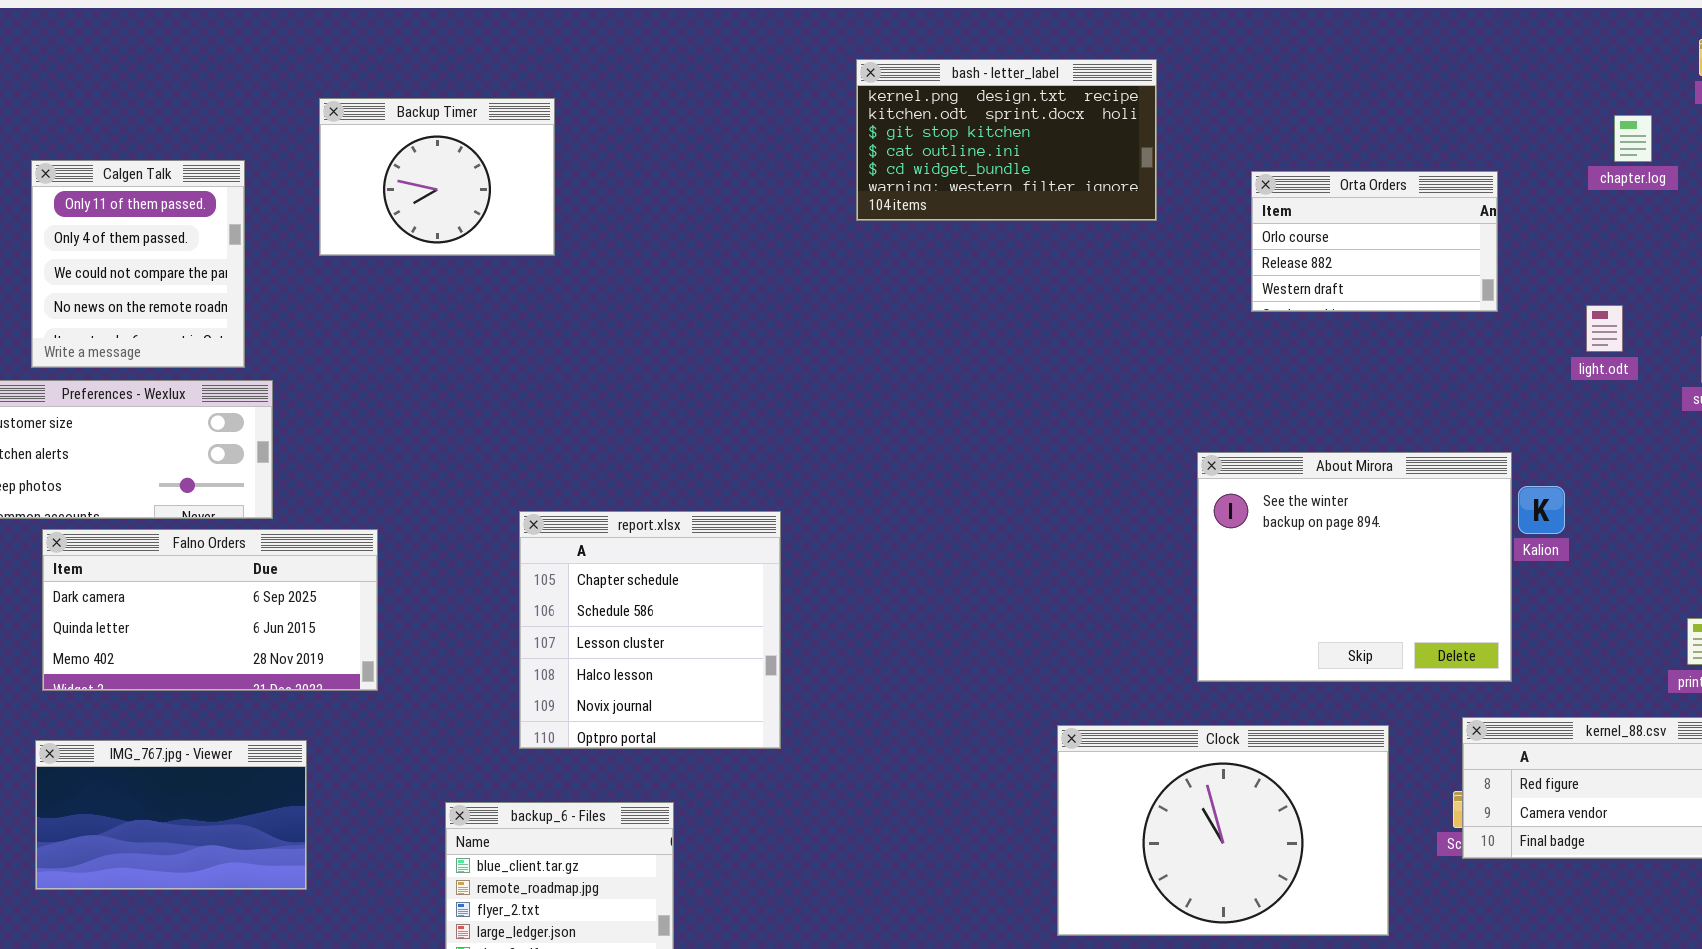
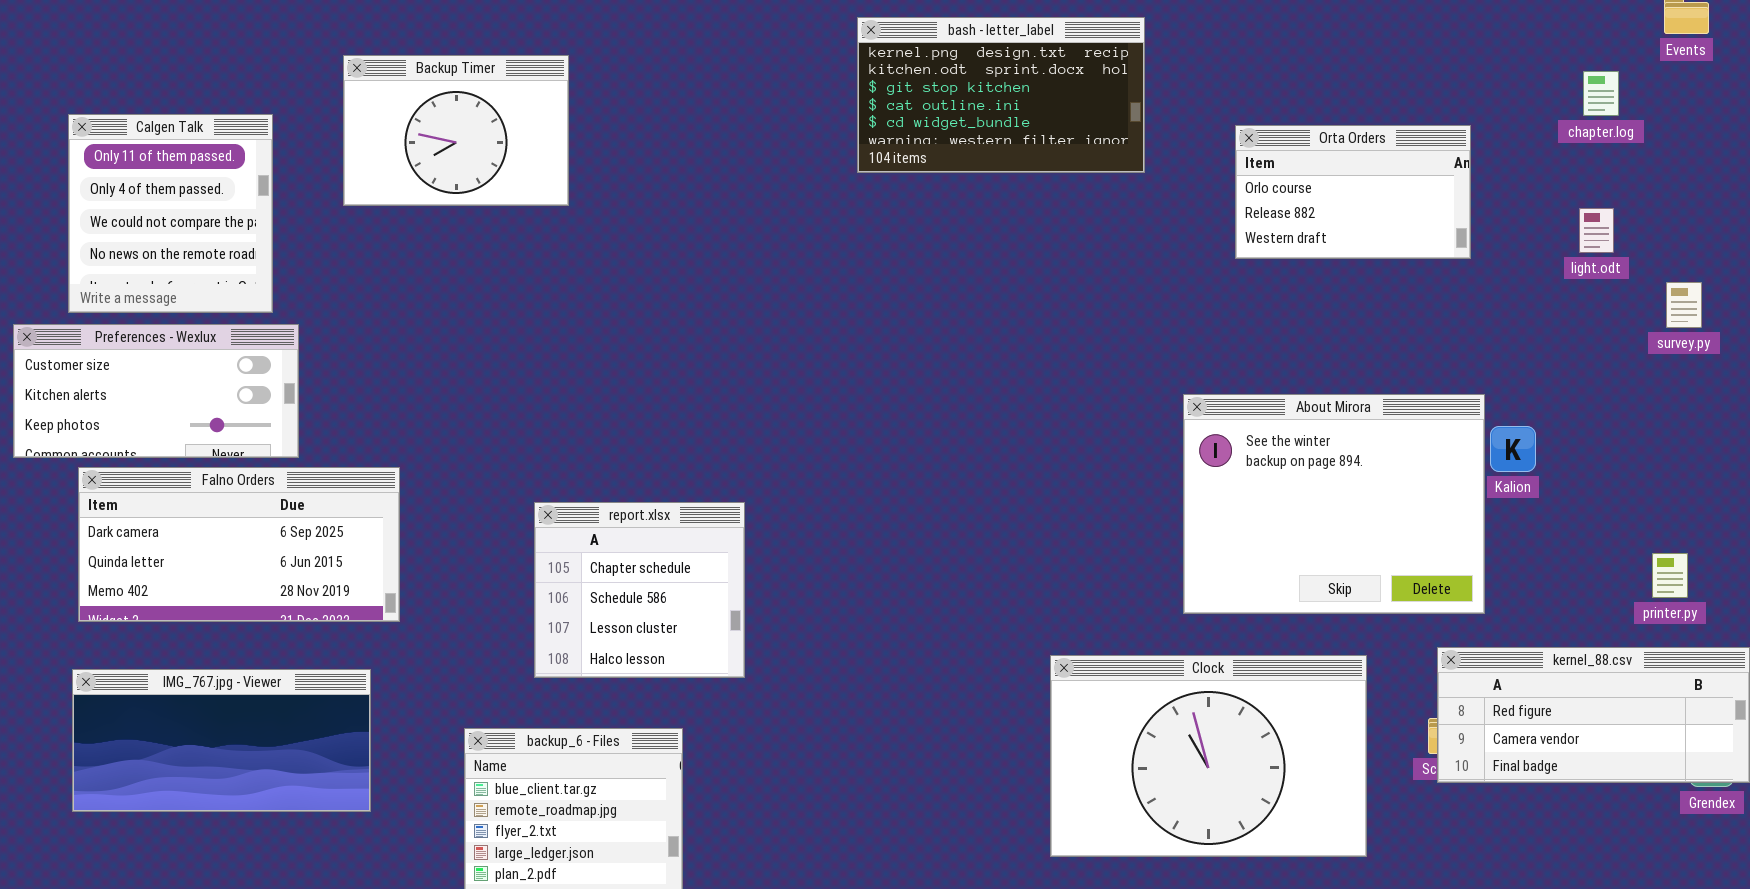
light.odt: [1586,305,1623,352] -> [1579,208,1614,253], moved
report.xlsx: [519,511,781,749] -> [534,502,745,678], resized
IMG_767.jpg - Viewer: [35,740,307,890] -> [72,669,371,812], resized

